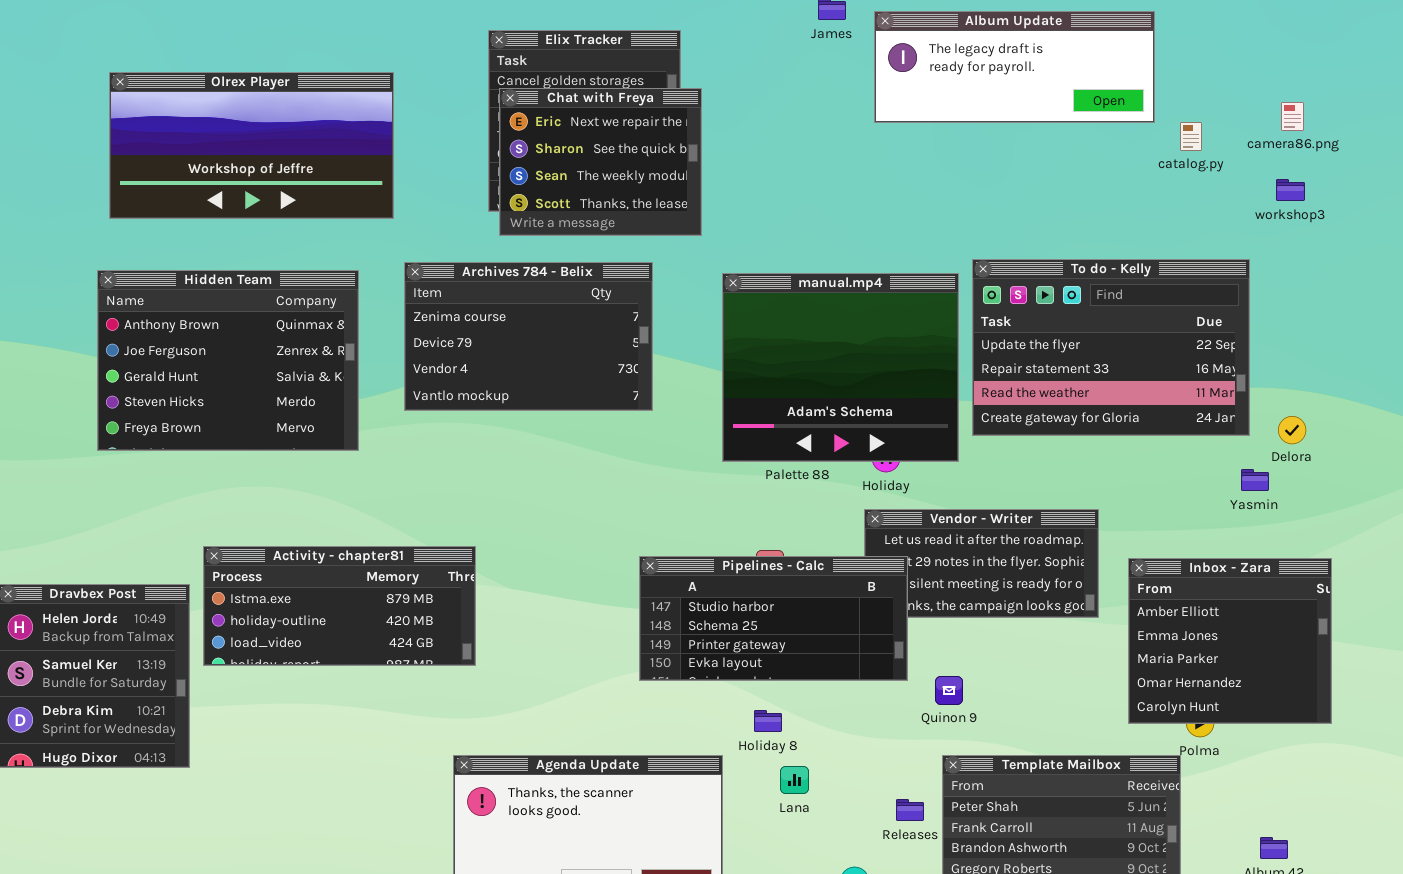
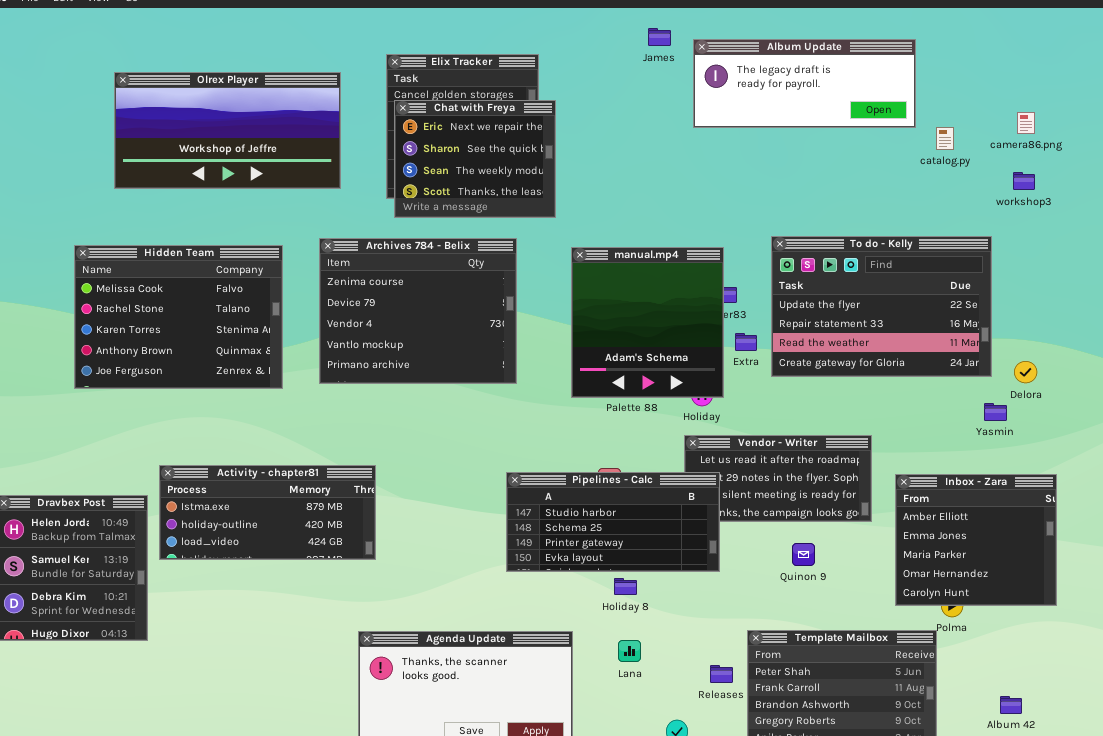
Olrex Player: [109,72,394,219] -> [114,72,341,189], moved
Archives 784 - Belix: [404,262,653,411] -> [319,238,517,384], resized
Hidden Team: [97,270,359,451] -> [74,245,283,389], scrolled up 3 rows
manual.mp4: [722,273,959,462] -> [571,247,724,398], resized
Quinon 9: [935,676,963,705] -> [792,543,815,566], moved
Holiday 8: [754,710,782,732] -> [614,578,637,595], moved

